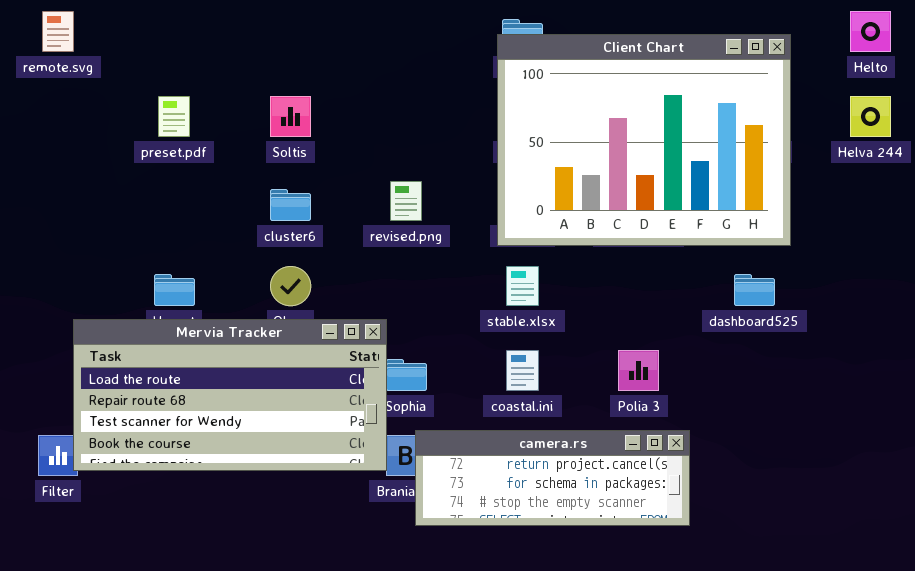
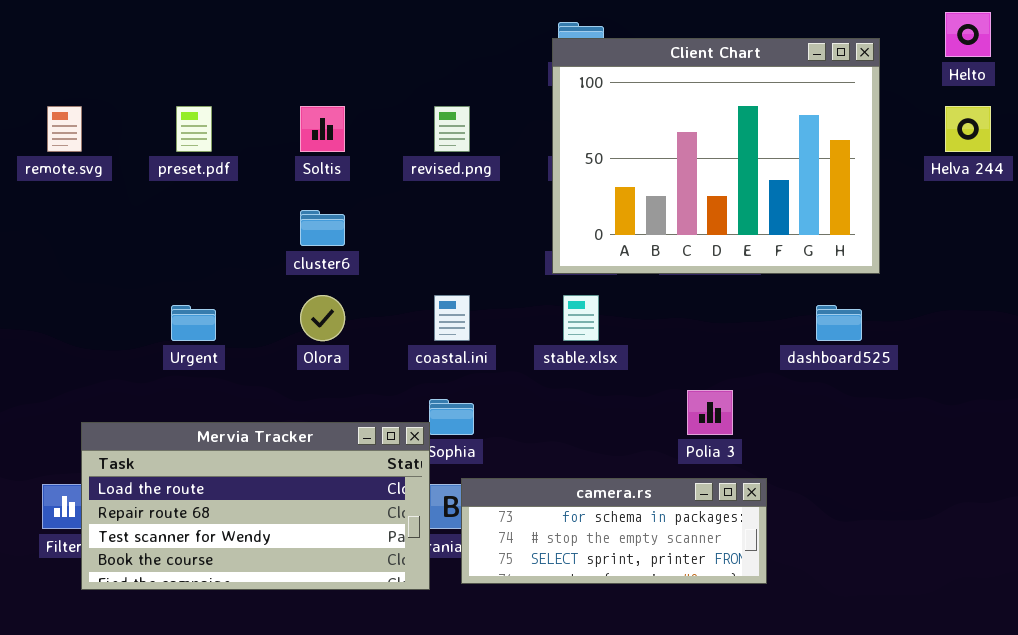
remote.svg: [42,11,74,52] -> [47,106,82,152], moved
revised.png: [390,181,422,221] -> [434,106,470,152], moved
Mervia Tracker: [73,319,387,471] -> [81,422,430,590], moved
coastal.ini: [506,350,539,391] -> [434,295,470,341], moved
camera.rs: [415,430,690,526] -> [461,478,767,584], scrolled down 1 row

